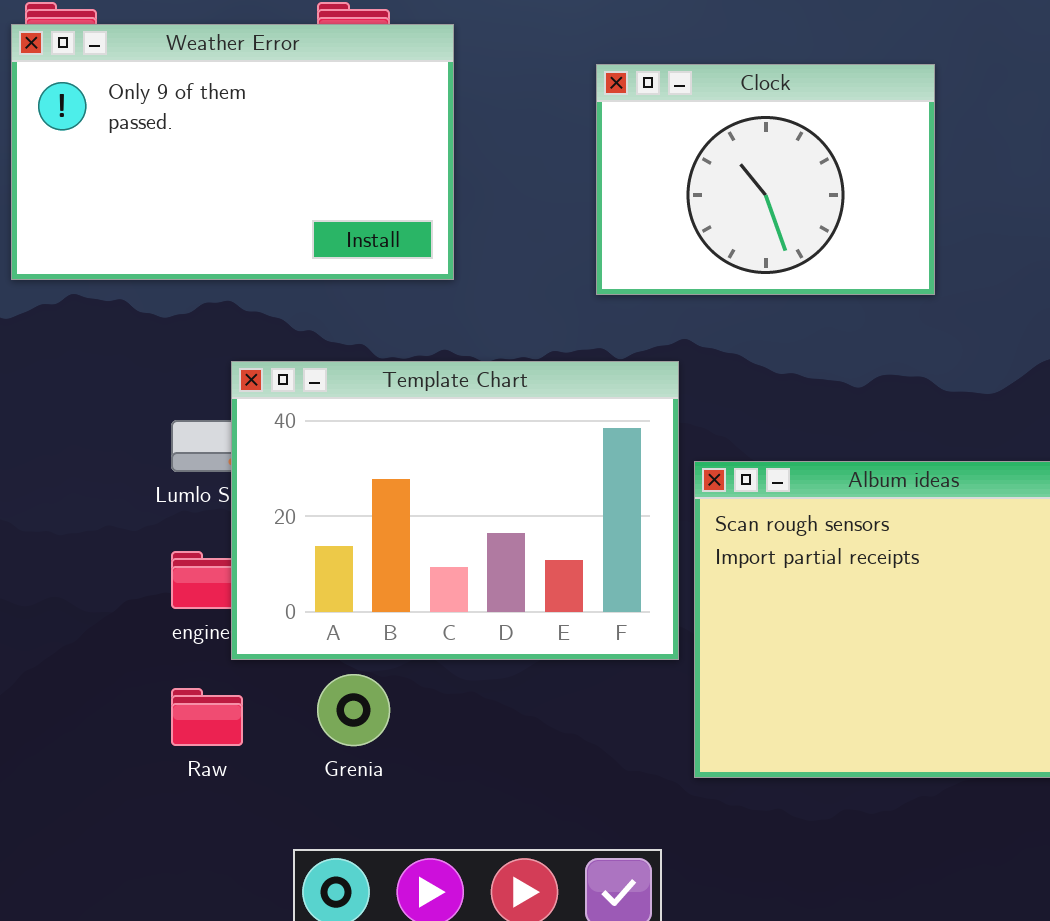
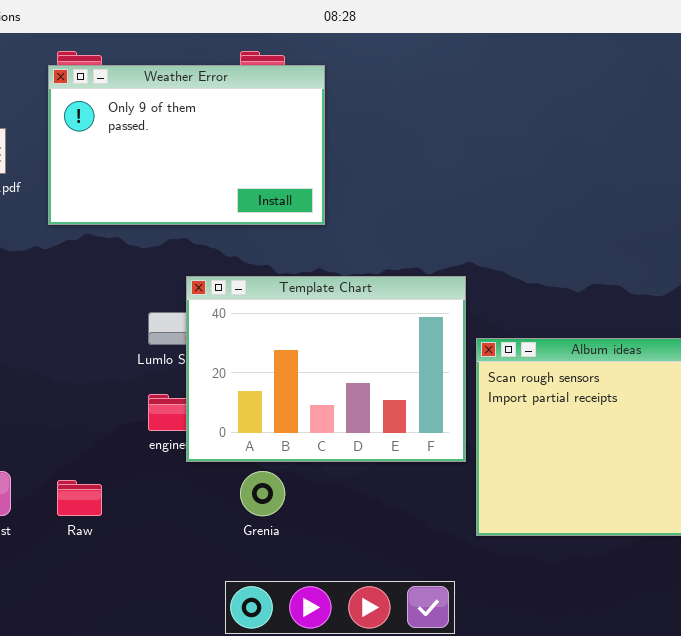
Clock: [596,64,935,295] -> none, closed
Raw: [171,688,243,746] -> [57,480,102,516], moved

